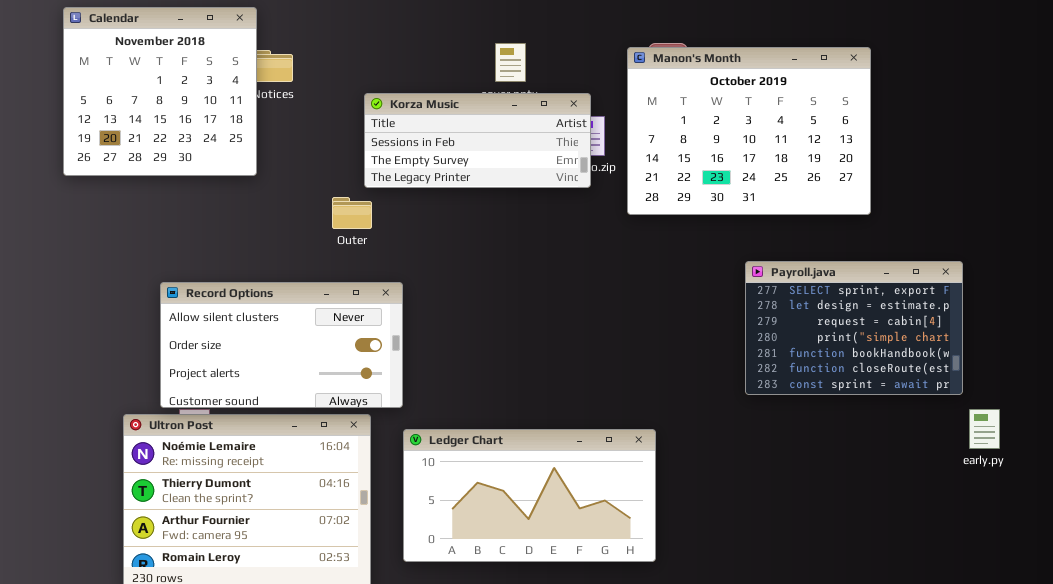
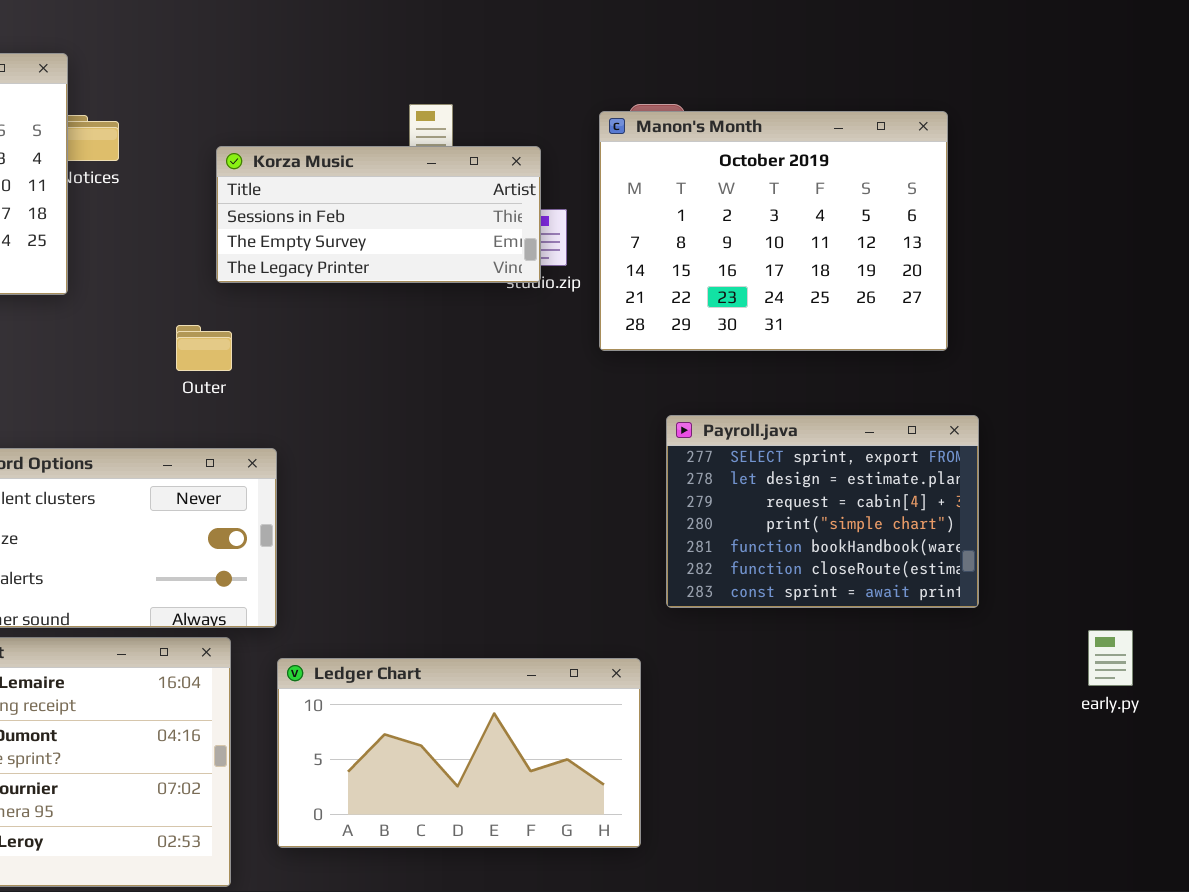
Korza Music: [364,93,591,188] -> [216,146,541,283], moved
Payroll.java: [745,261,963,395] -> [666,415,979,608], moved

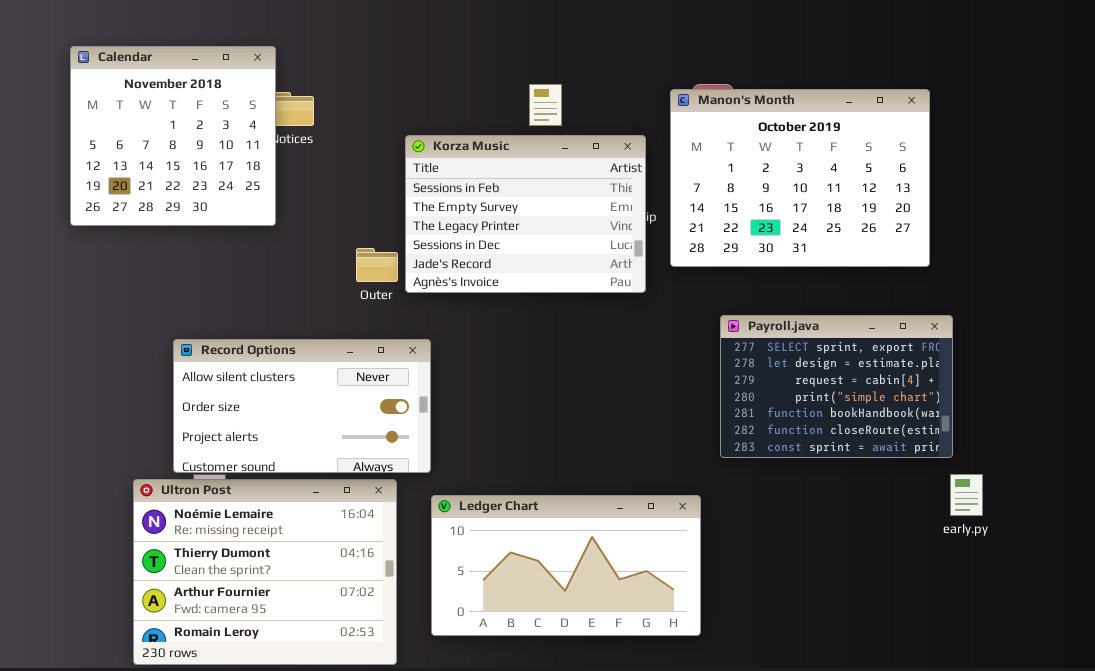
Korza Music: [216,146,541,283] -> [405,135,646,293], moved, resized
early.py: [1088,630,1133,686] -> [950,474,983,516], moved

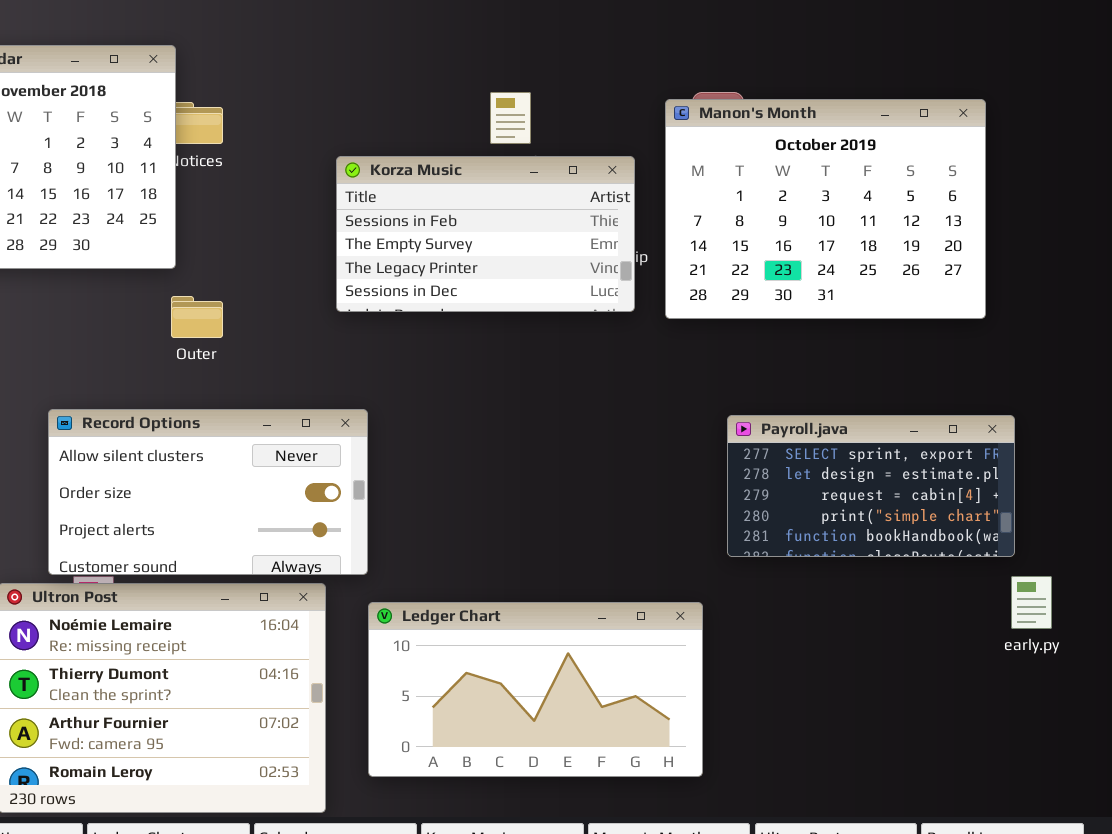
Korza Music: [405,135,646,293] -> [336,156,635,312], resized
Outer: [356,248,398,282] -> [171,296,223,338], moved
Payroll.java: [720,315,953,458] -> [727,415,1015,557], resized

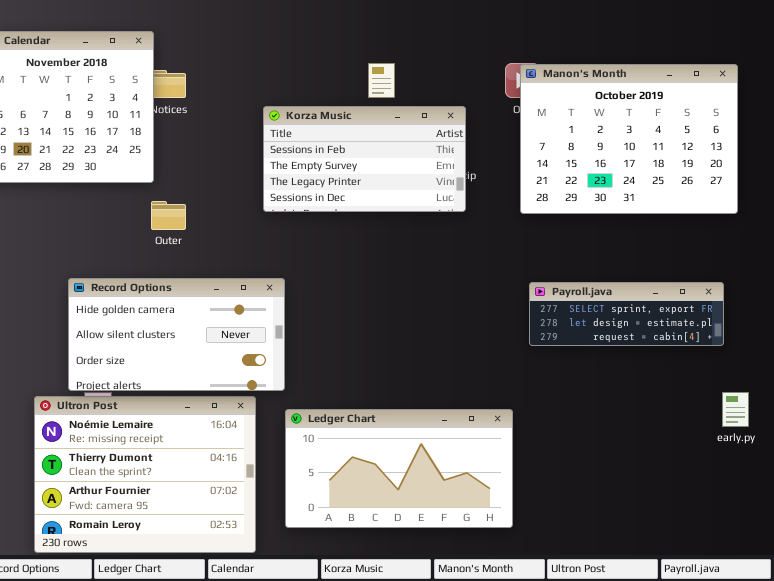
Manon's Month: [665,99,986,319] -> [520,64,738,214], moved
Record Options: [48,409,368,575] -> [68,278,285,391], scrolled up 1 row
Payroll.java: [727,415,1015,557] -> [529,282,724,346], resized

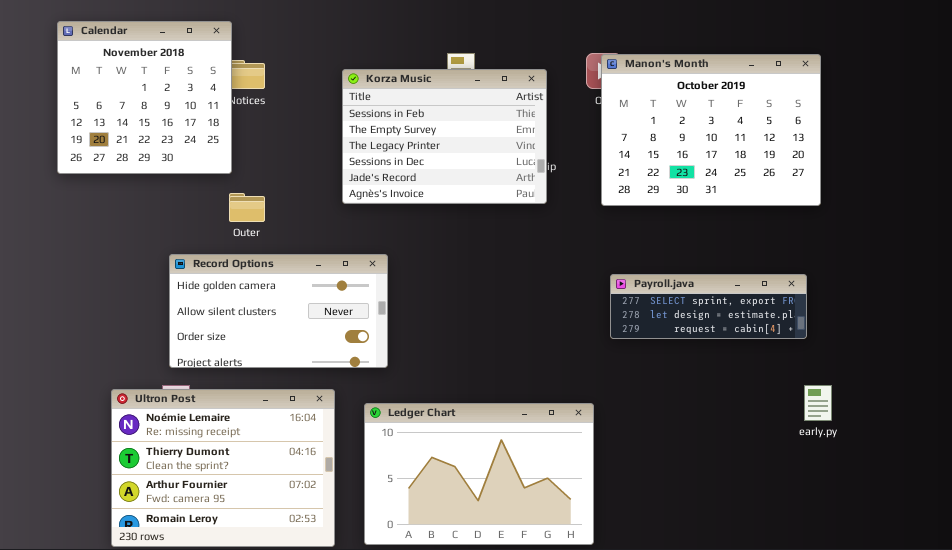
Korza Music: [263,106,466,212] -> [342,69,547,204], resized
Record Options: [68,278,285,391] -> [169,254,388,368], moved
Ledger Chart: [285,409,513,528] -> [364,403,594,545], resized

